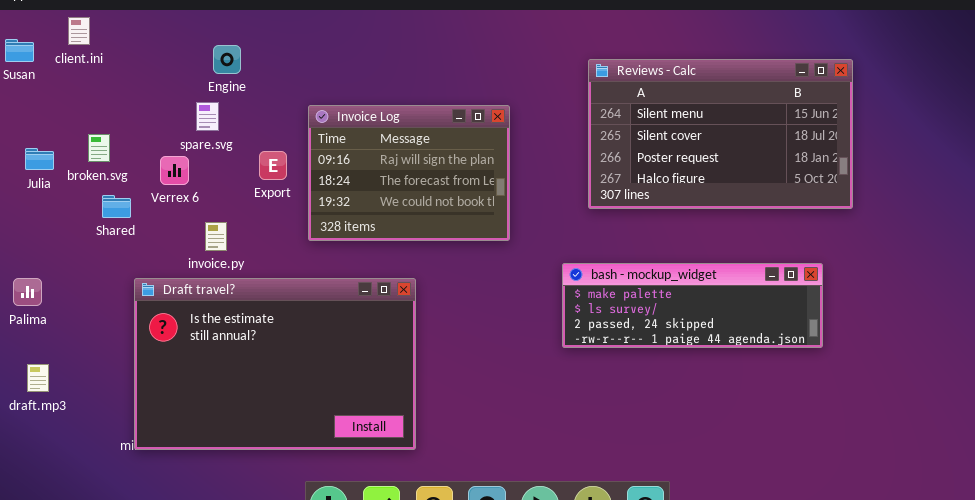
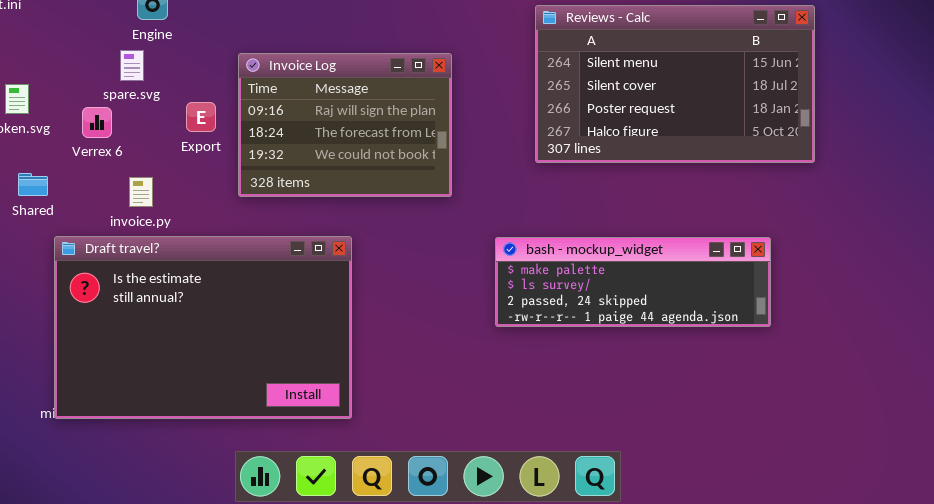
Shared: [102,195,131,218] -> [18,173,48,196], moved
bash - mockup_widget: [562,263,823,348] -> [495,237,771,327], moved

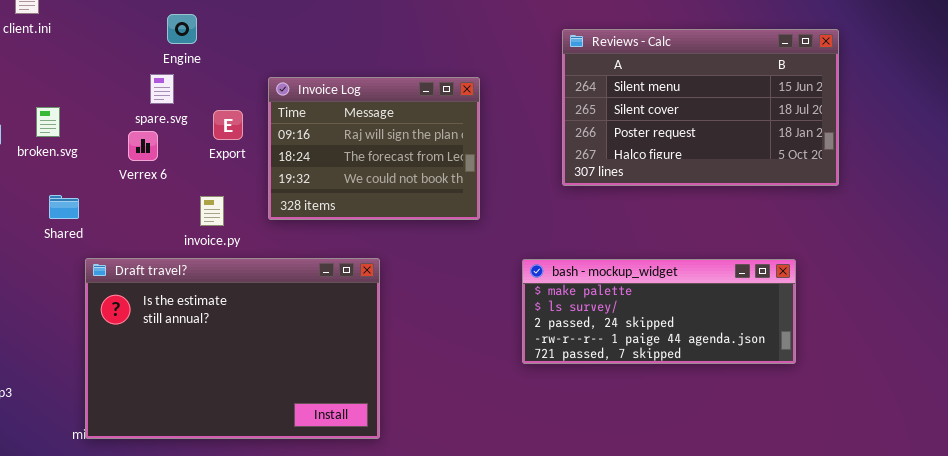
Export: [186,102,216,132] -> [213,110,243,140], moved
Verrex 6: [82,107,112,138] -> [128,131,158,161], moved
invoice.py: [129,177,153,207] -> [200,196,224,226], moved
bash - mockup_widget: [495,237,771,327] -> [522,259,796,364], resized

